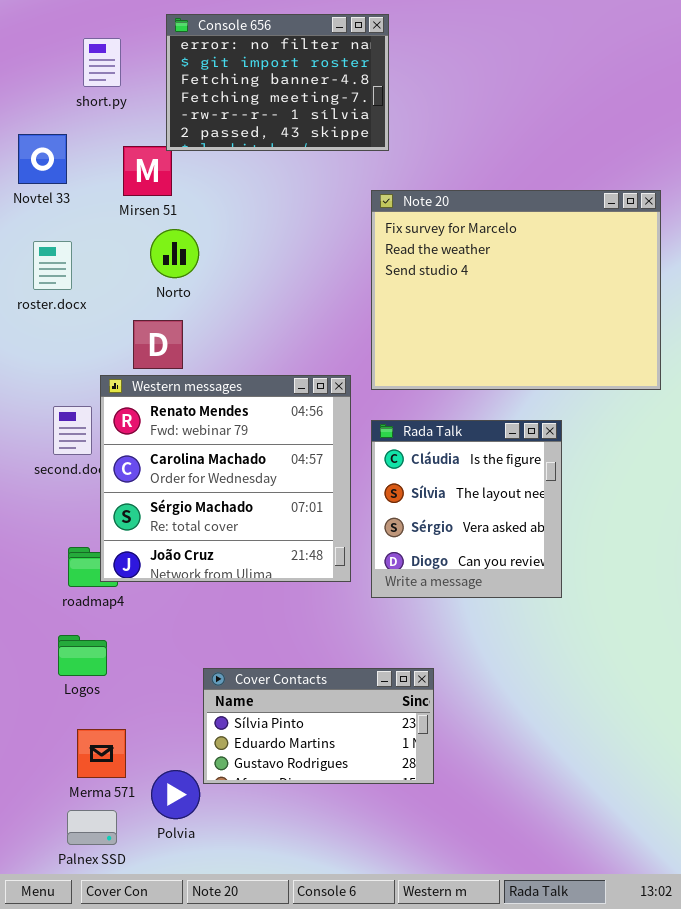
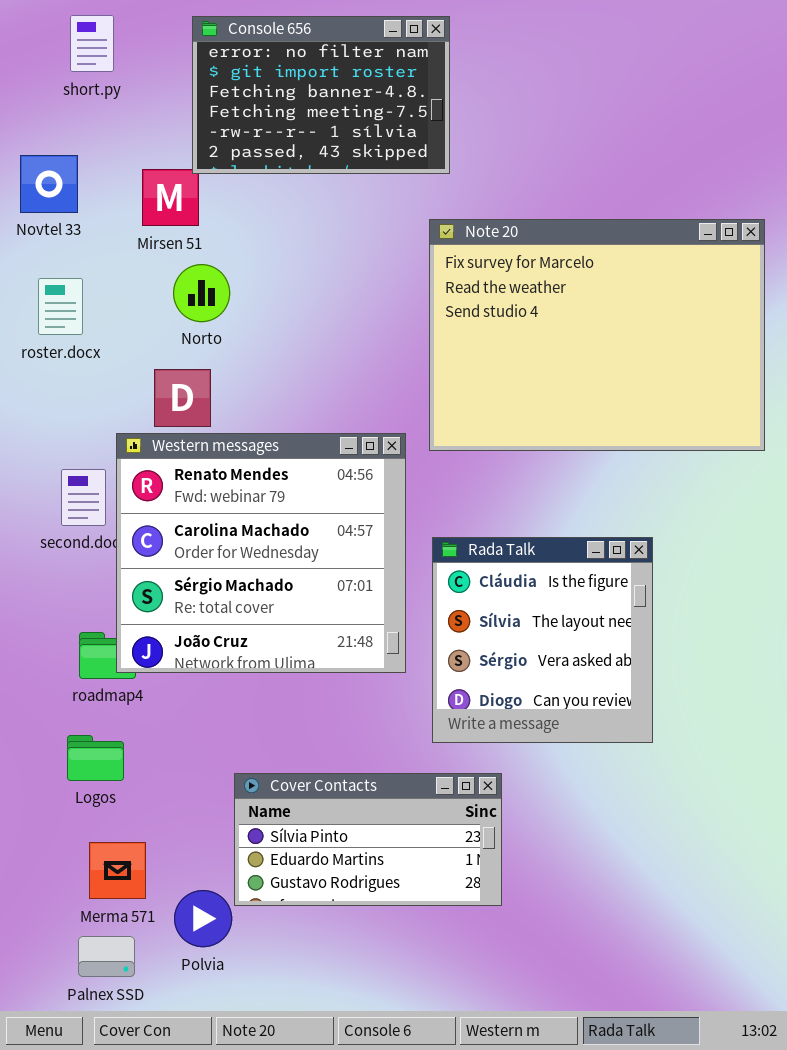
short.py: [83,38,121,87] -> [70,15,114,72], moved
Rada Talk: [371,420,562,598] -> [432,537,653,743], moved

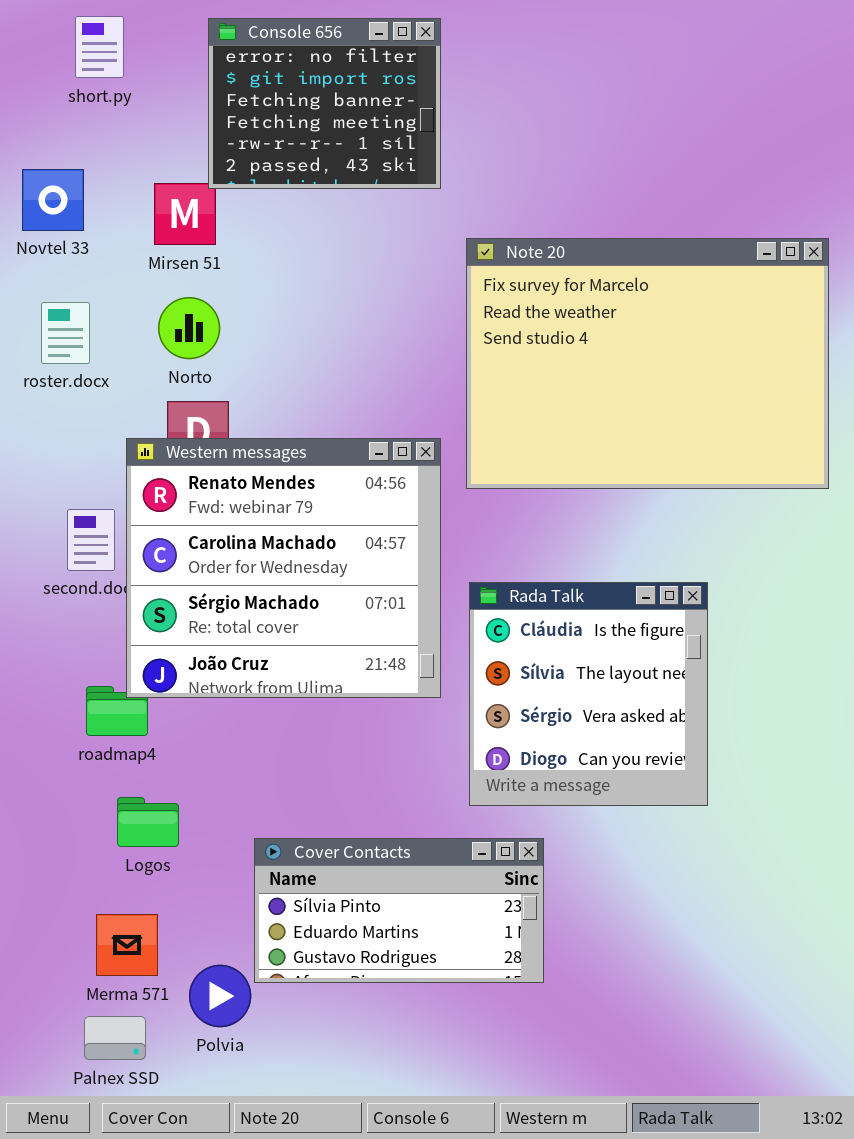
Console 656: [192,16,450,174] -> [208,18,441,189], resized
Norto: [173,264,230,322] -> [158,297,220,359], moved
Western messages: [116,433,406,673] -> [126,438,441,698], moved
Logos: [67,735,124,781] -> [117,797,179,847], moved

